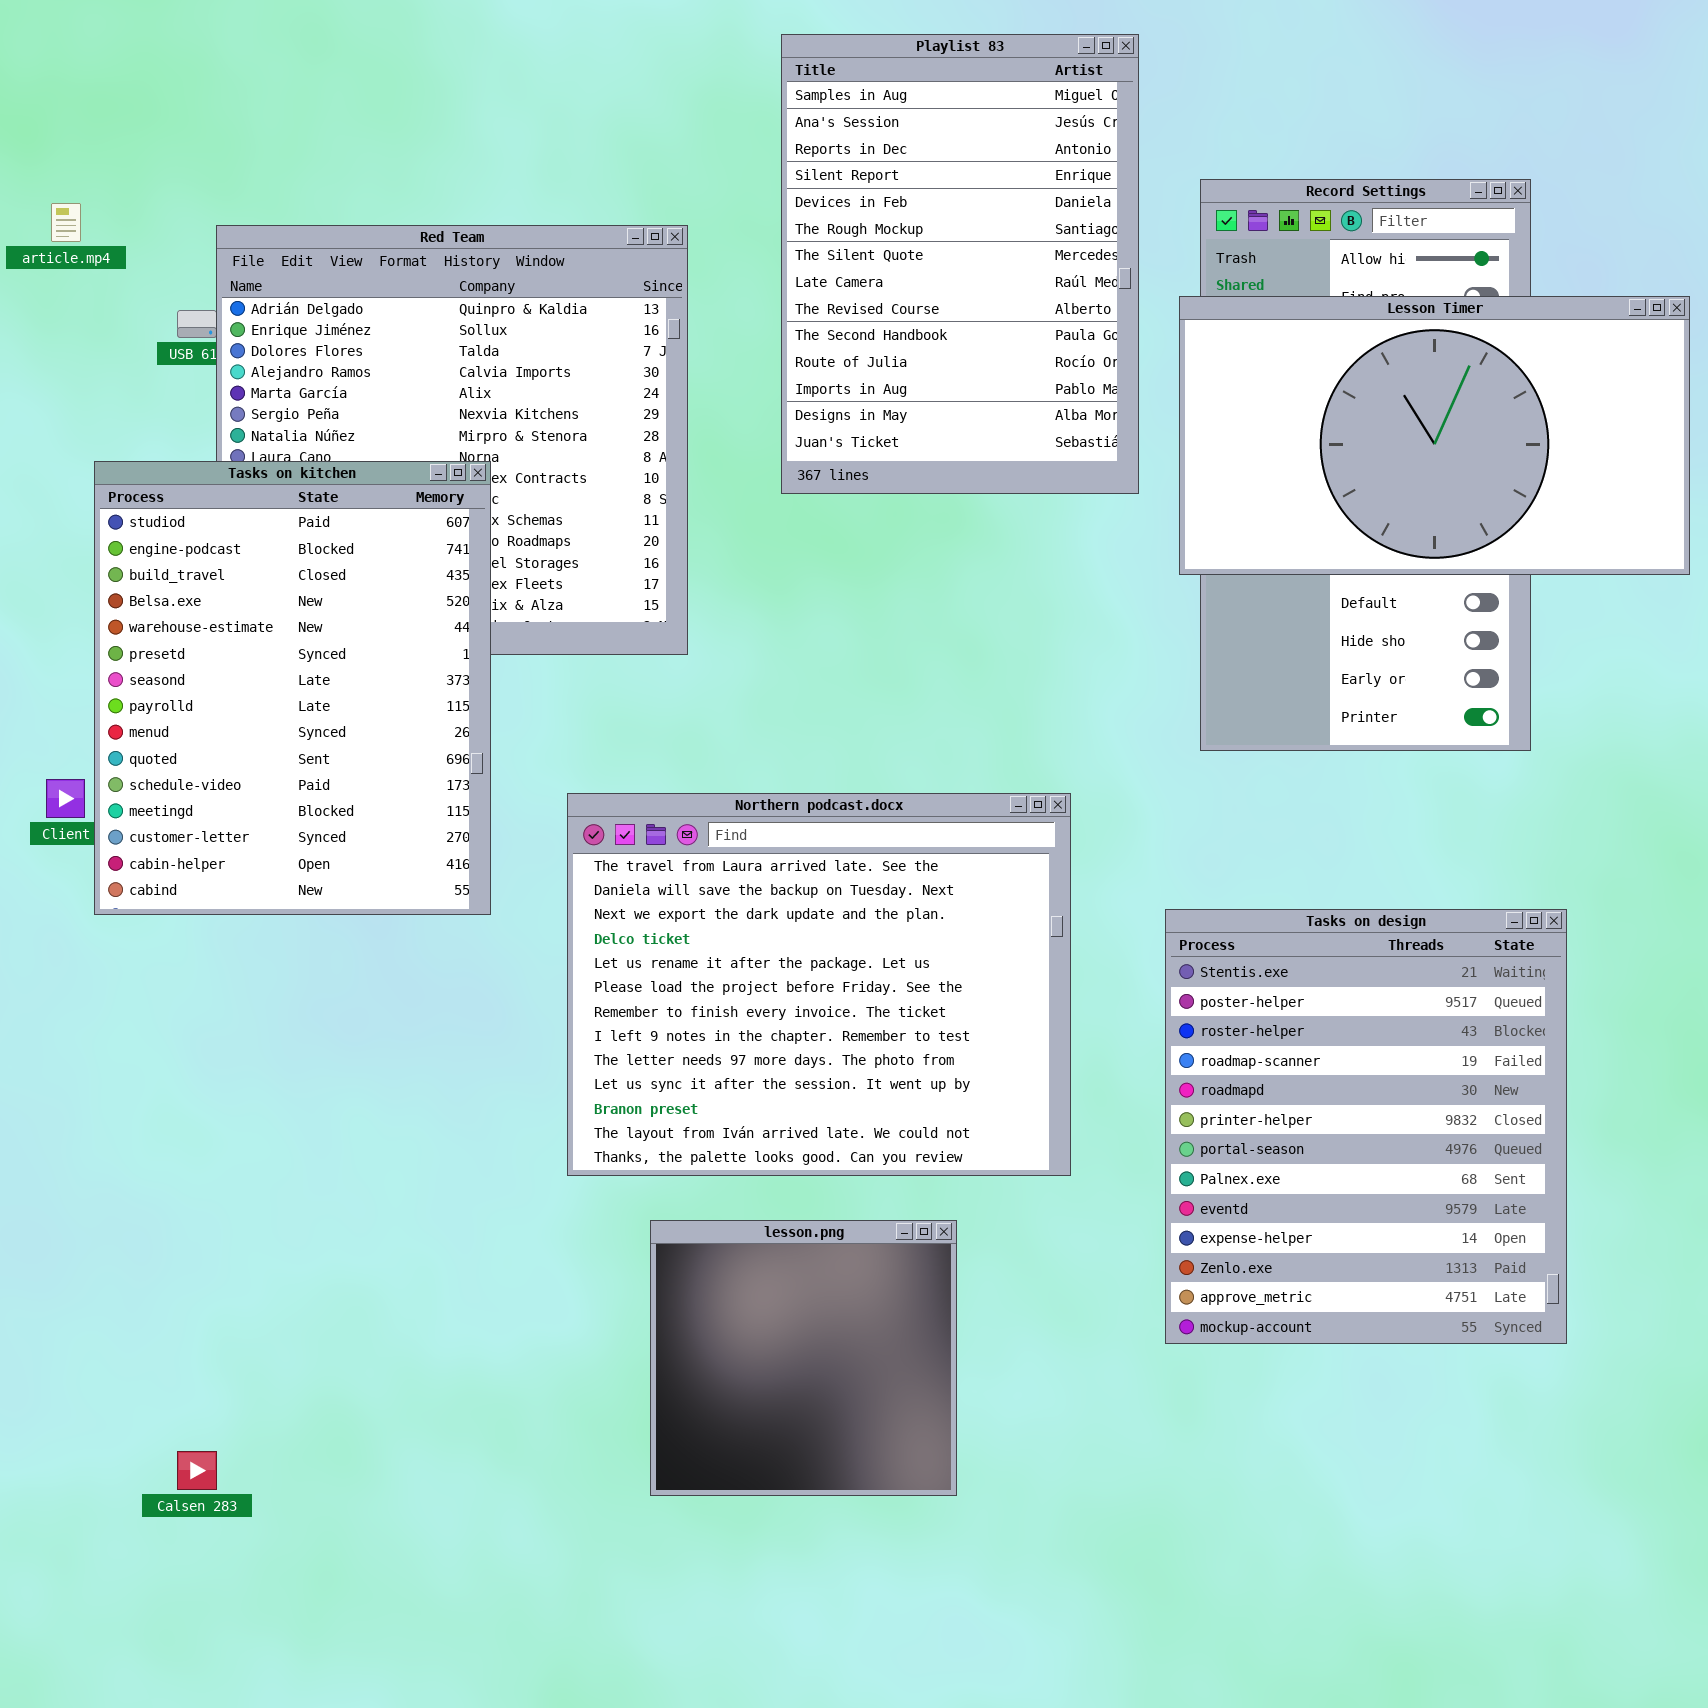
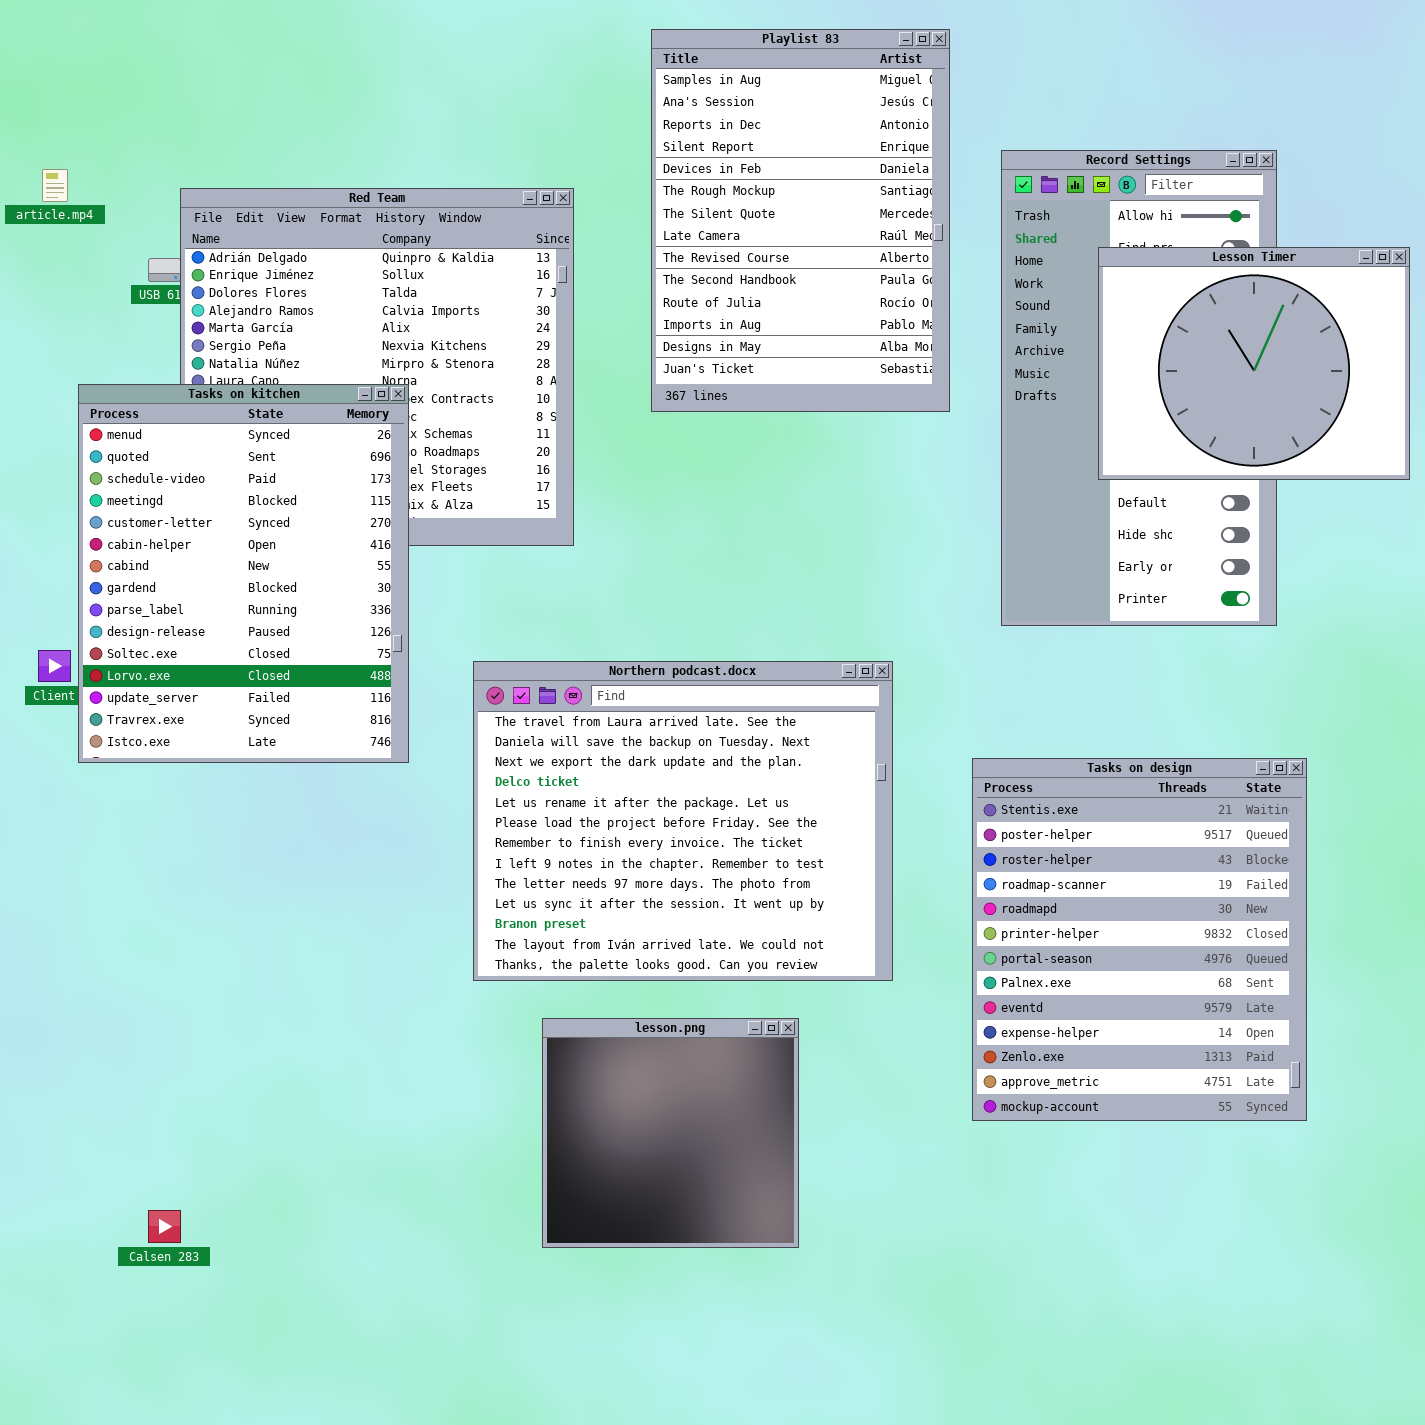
Lesson Timer: [1179,296,1690,575] -> [1098,247,1410,480], resized
Tasks on kitchen: [94,461,491,915] -> [78,384,409,763], scrolled down 8 rows

